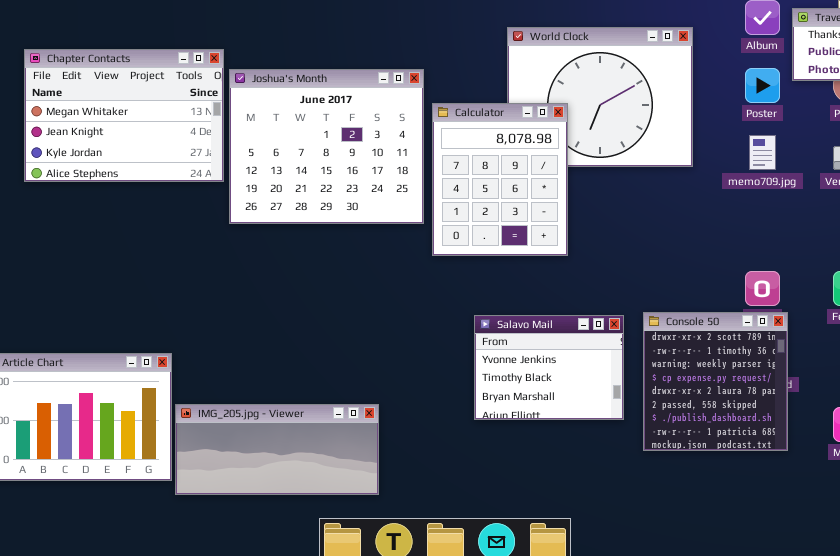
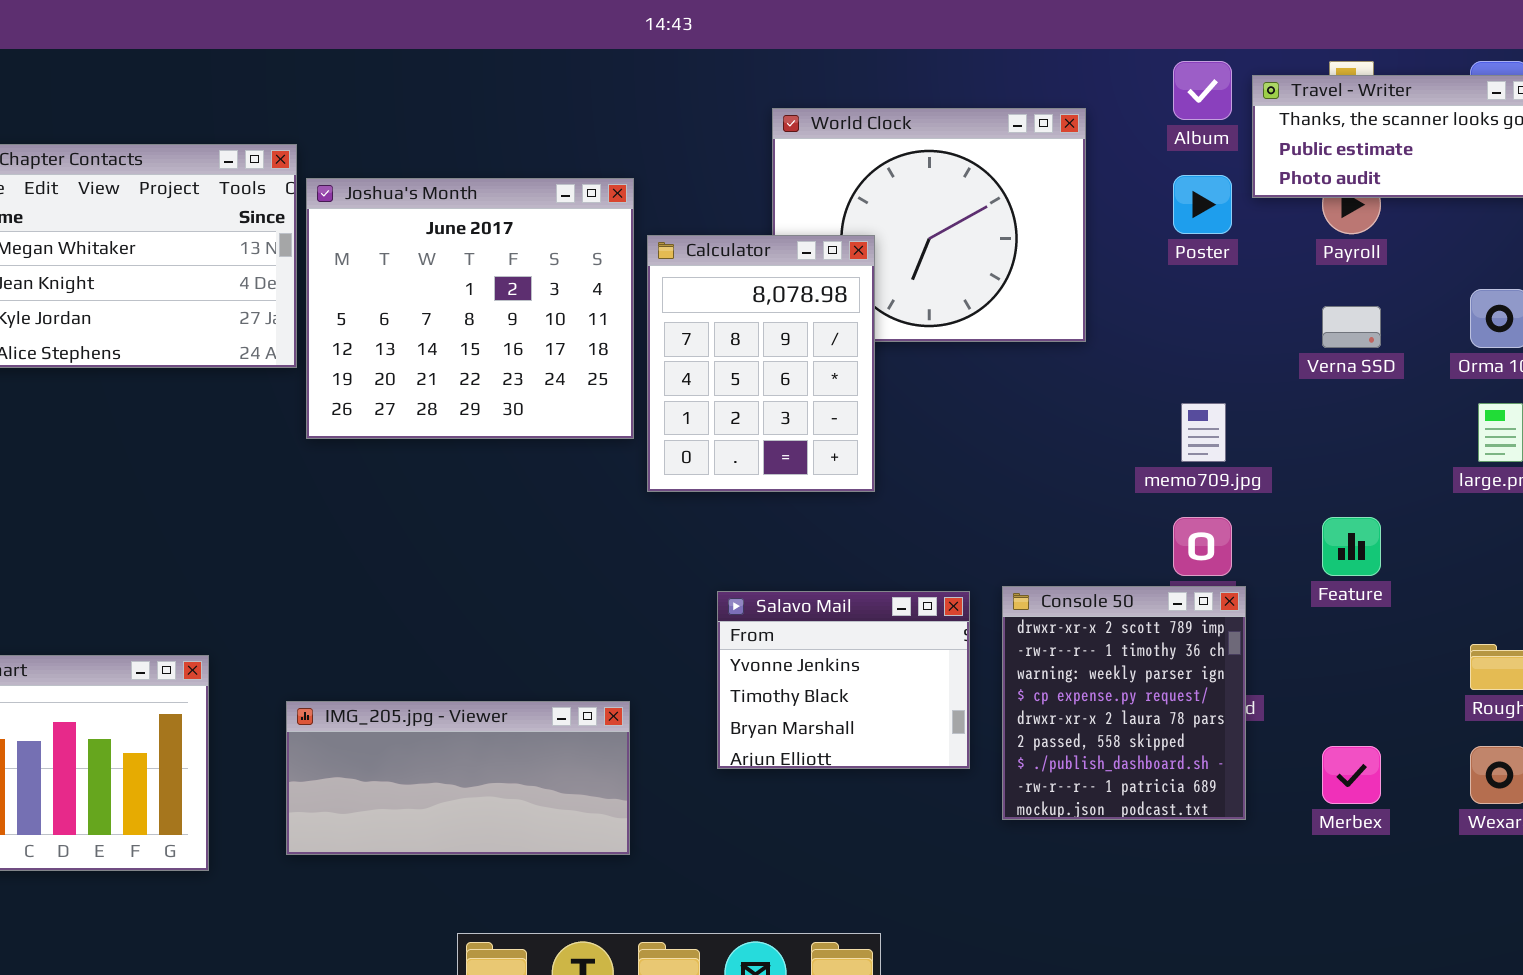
memo709.jpg: [749,135,776,170] -> [1181,403,1226,462], moved
IMG_205.jpg - Viewer: [175,404,379,495] -> [286,701,630,855], moved

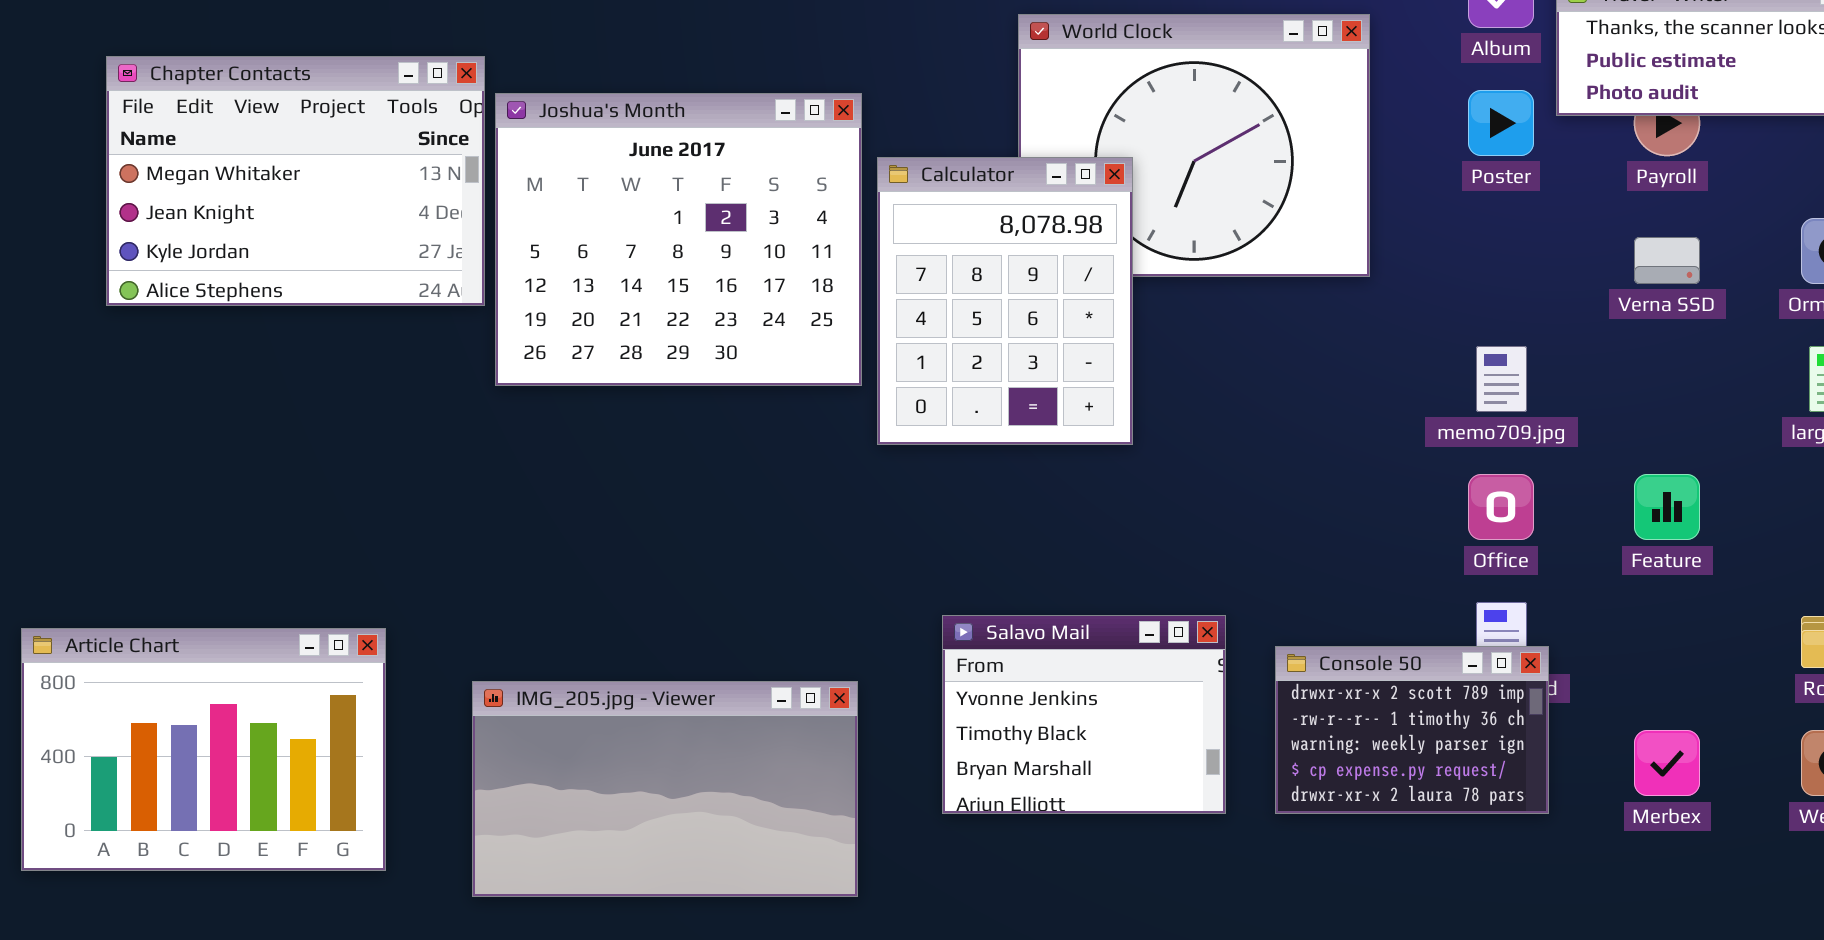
Console 50: [1002,586,1246,820] -> [1275,646,1549,814], resized
Salavo Mail: [717,591,970,769] -> [942,615,1226,814], moved
IMG_205.jpg - Viewer: [286,701,630,855] -> [472,681,858,897], resized

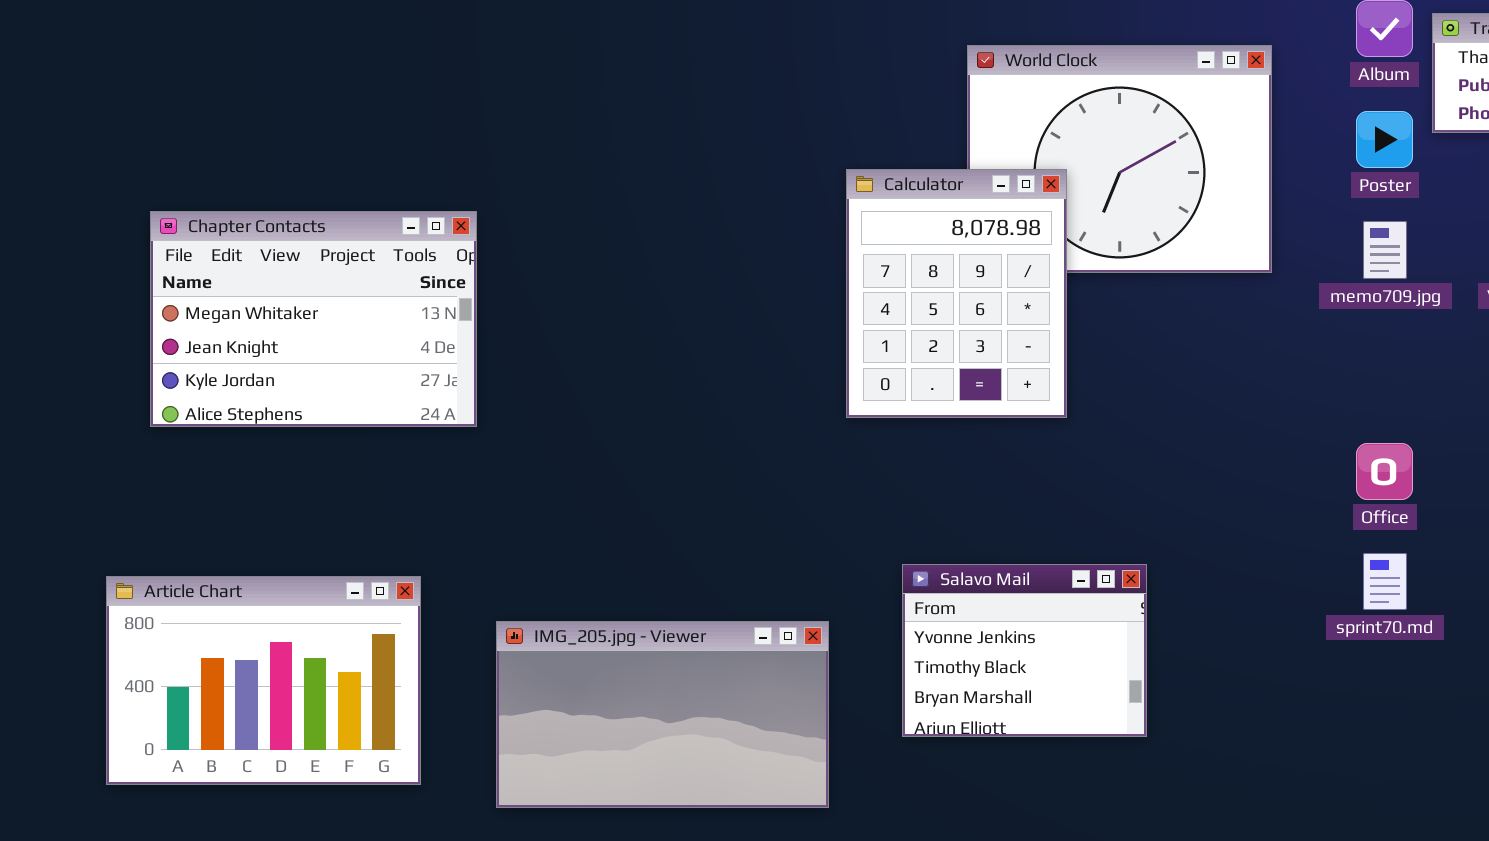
Chapter Contacts: [106,56,485,306] -> [150,211,477,427], moved
Joshua's Month: [495,93,862,386] -> none, closed
memo709.jpg: [1476,346,1527,412] -> [1363,221,1407,279], moved
Console 50: [1275,646,1549,814] -> none, closed

